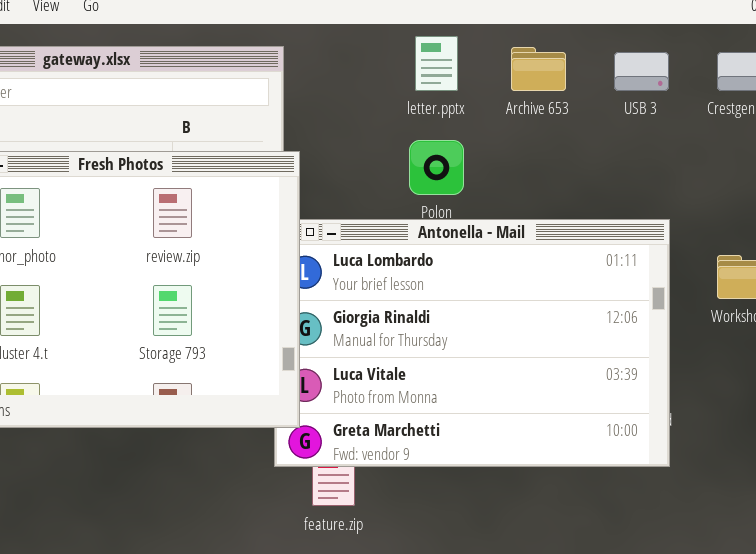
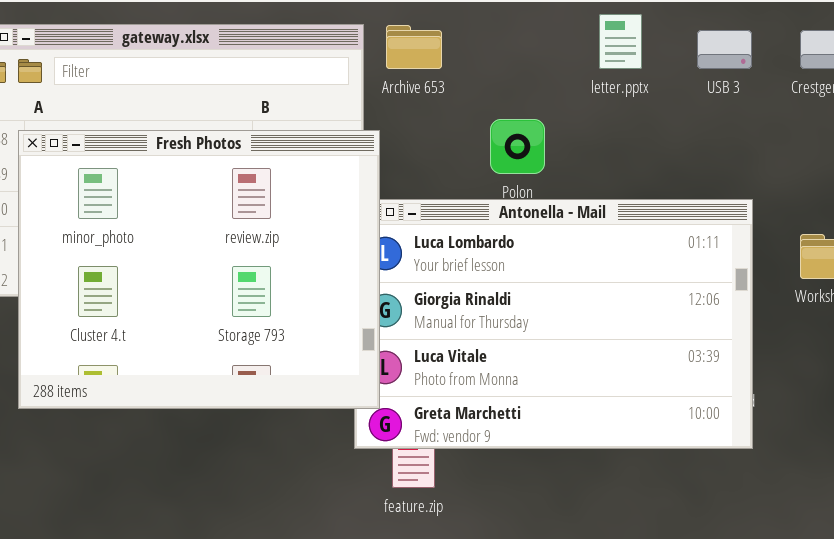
letter.pptx: [415,36,458,91] -> [599,14,642,69], moved
Archive 653: [511,47,566,91] -> [386,25,442,69], moved

